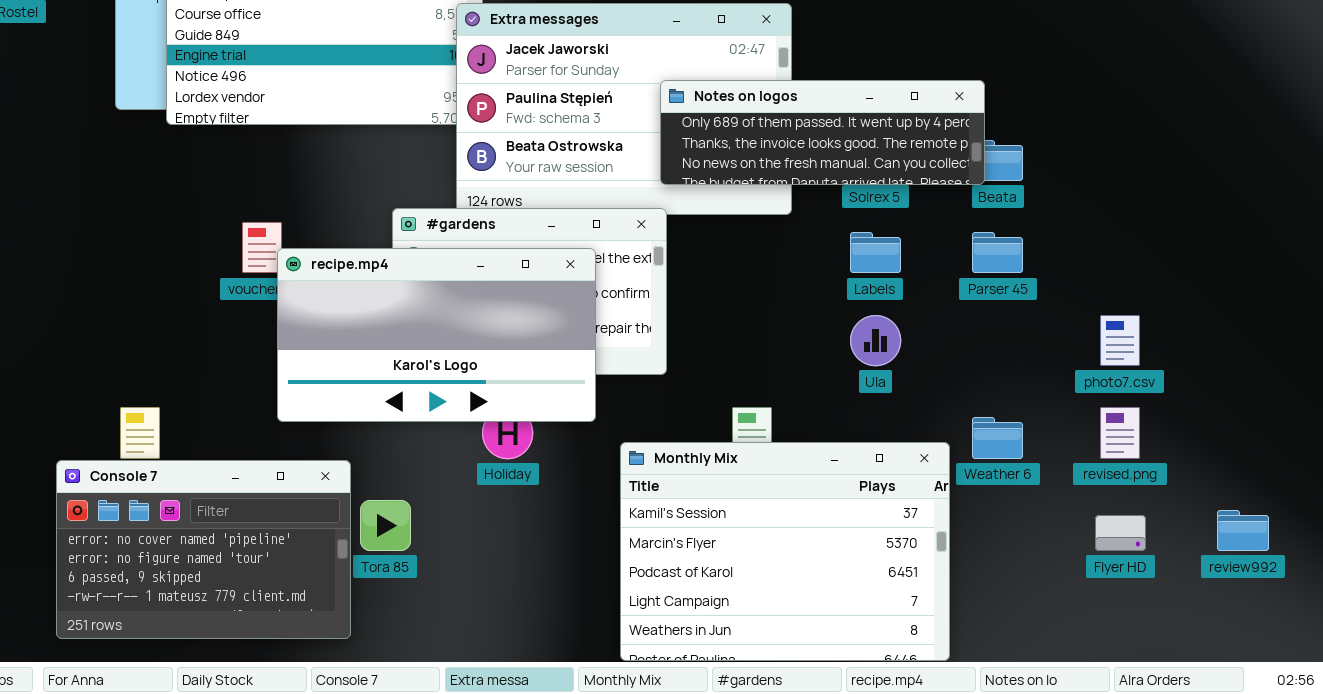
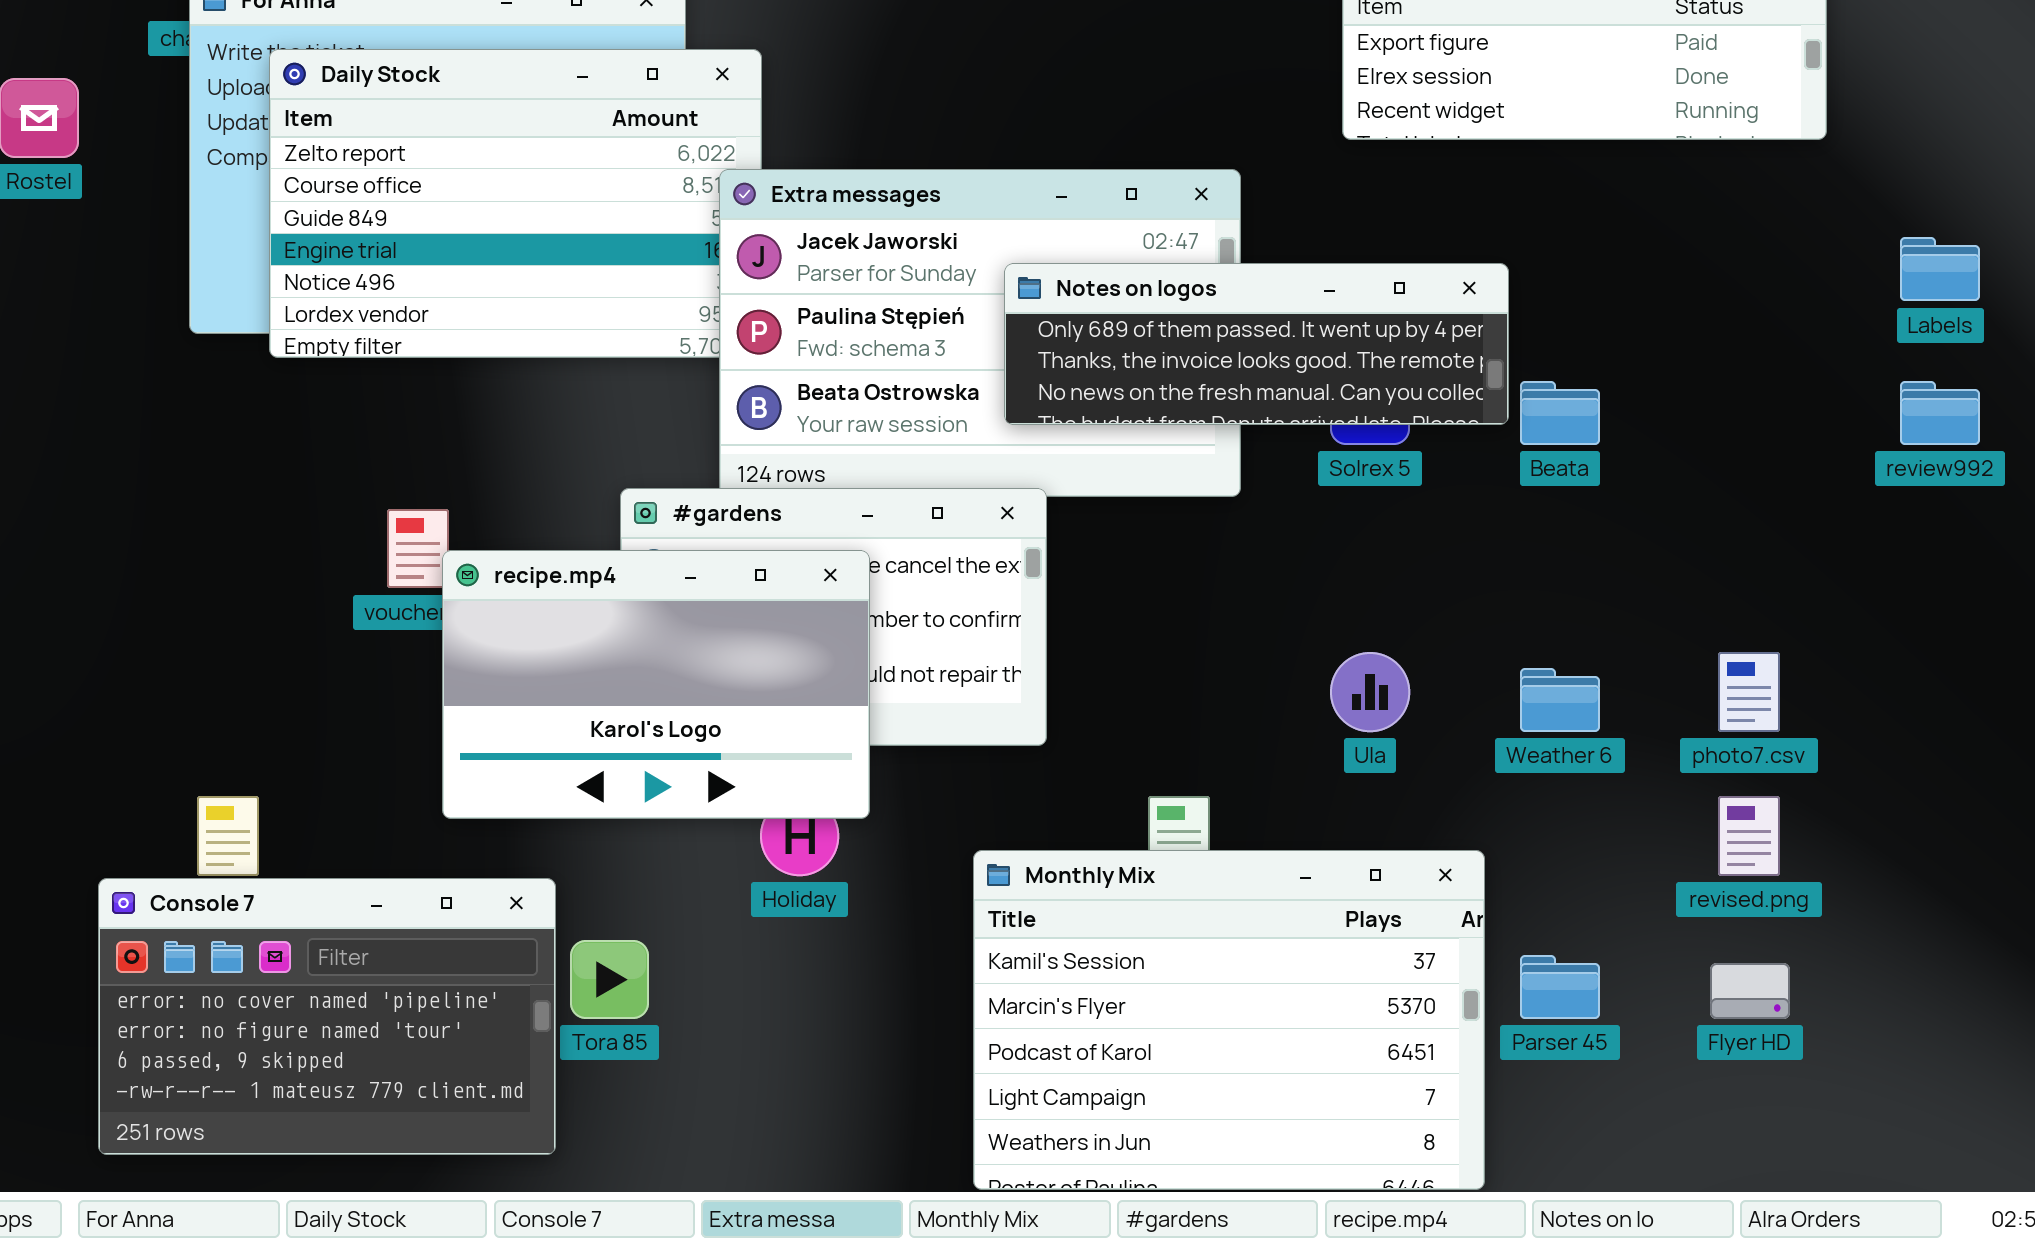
Notes on logos: [660,80,985,185] -> [1004,263,1509,425], moved
Labels: [850,232,901,273] -> [1900,237,1980,301], moved
Parser 45: [972,232,1023,273] -> [1520,955,1600,1019], moved
recipe.mp4: [277,248,596,422] -> [442,550,870,819], resized
Weather 6: [972,417,1023,459] -> [1520,668,1600,732], moved
review992: [1217,510,1269,551] -> [1900,381,1980,445], moved

